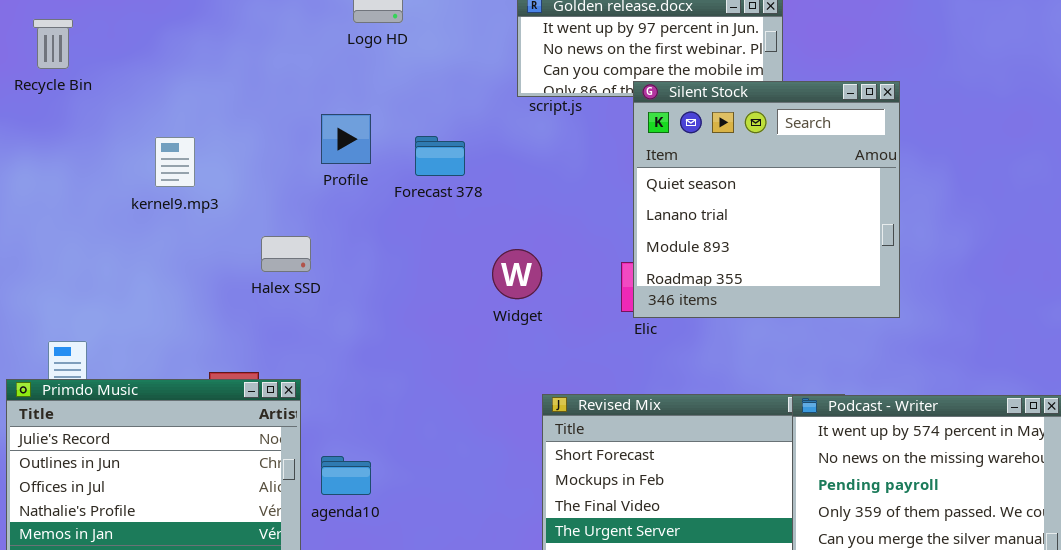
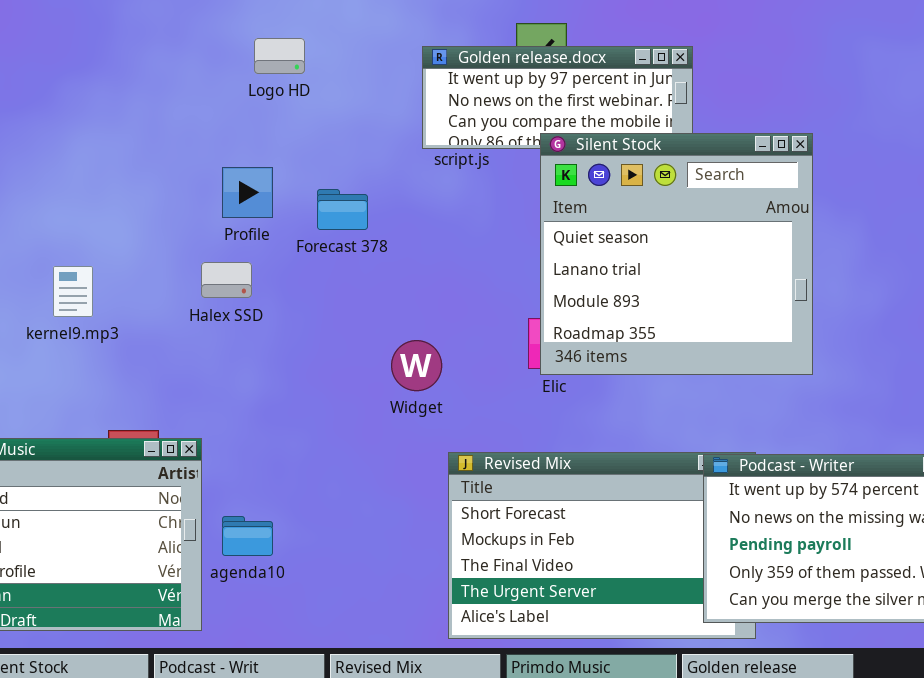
kernel9.mp3: [155,137,195,187] -> [53,266,93,317], moved
Halex SSD: [261,236,311,272] -> [201,262,252,298], moved
Widget: [492,249,542,299] -> [391,340,442,391], moved

